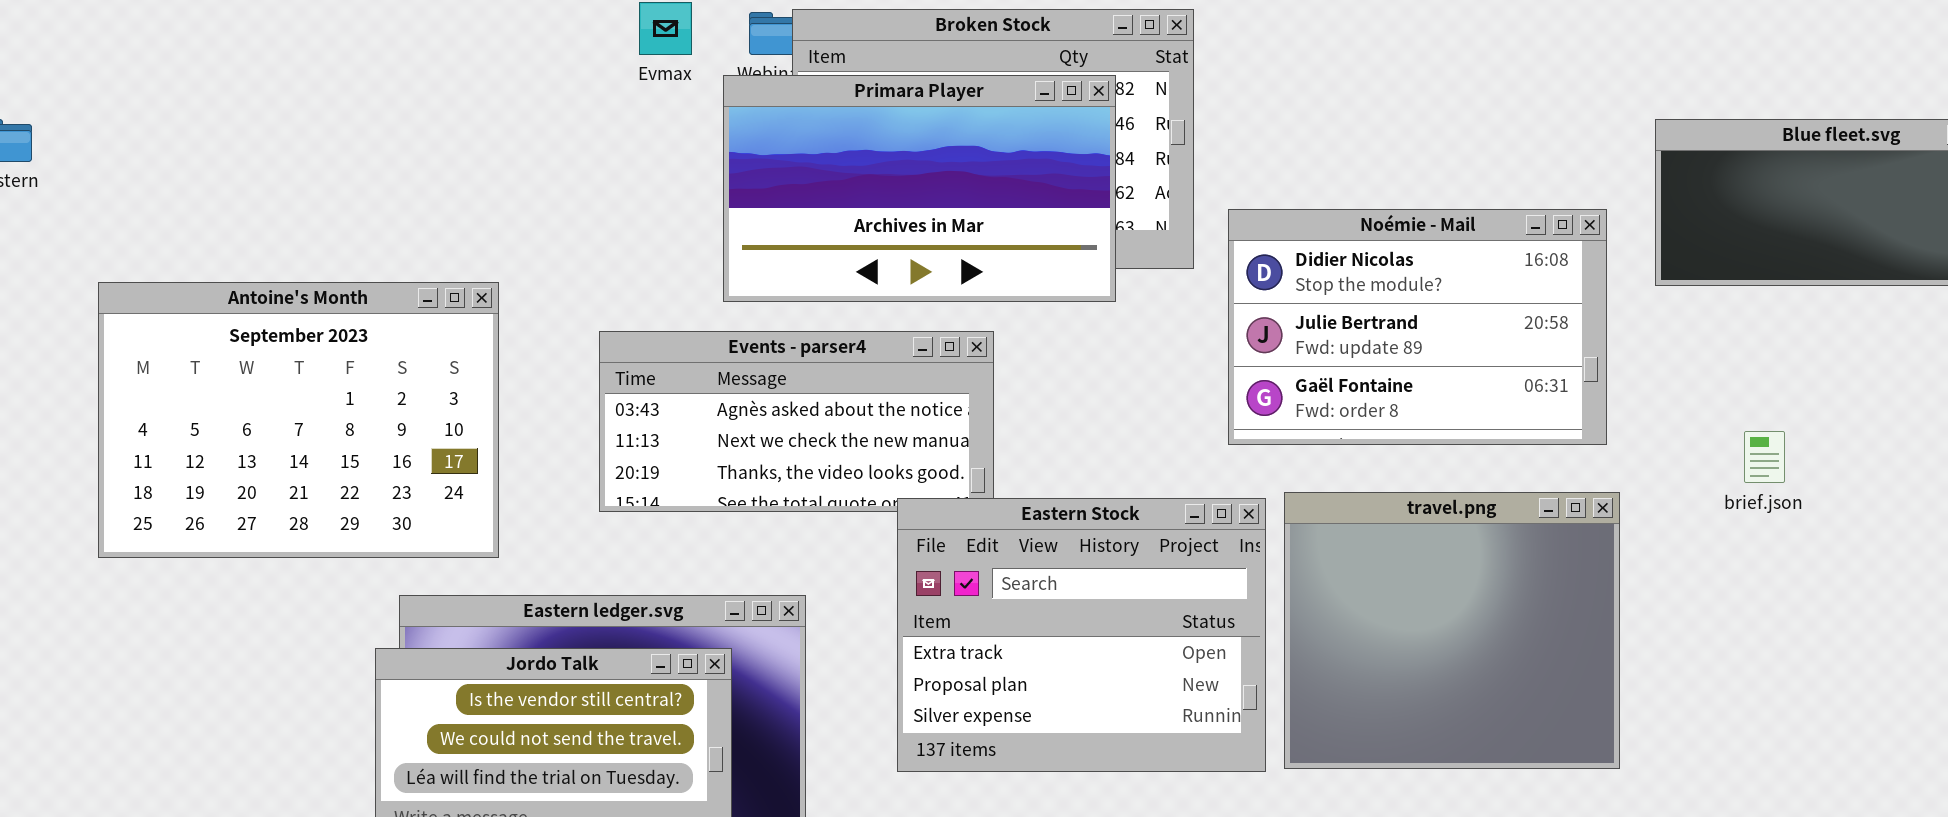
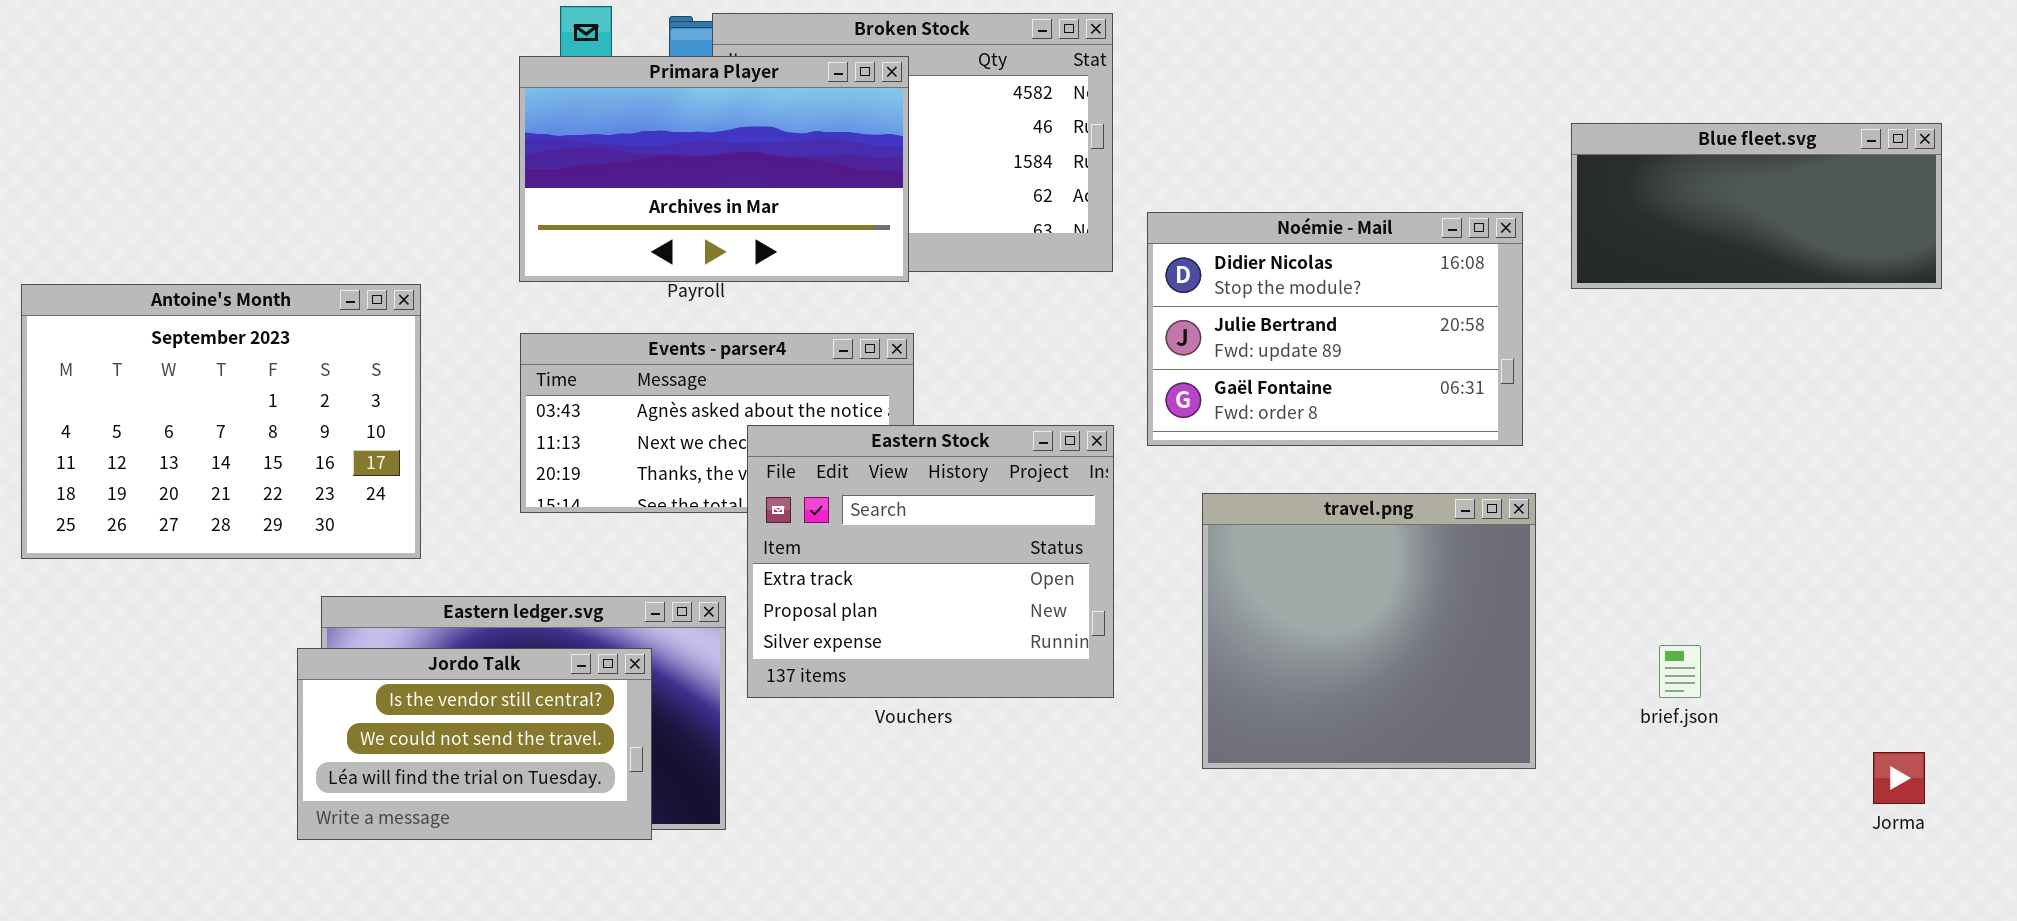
Primara Player: [723,75,1116,302] -> [519,56,909,282], moved
brief.json: [1744,431,1785,483] -> [1659,645,1701,698], moved
Eastern Stock: [897,498,1266,772] -> [747,425,1114,698], moved

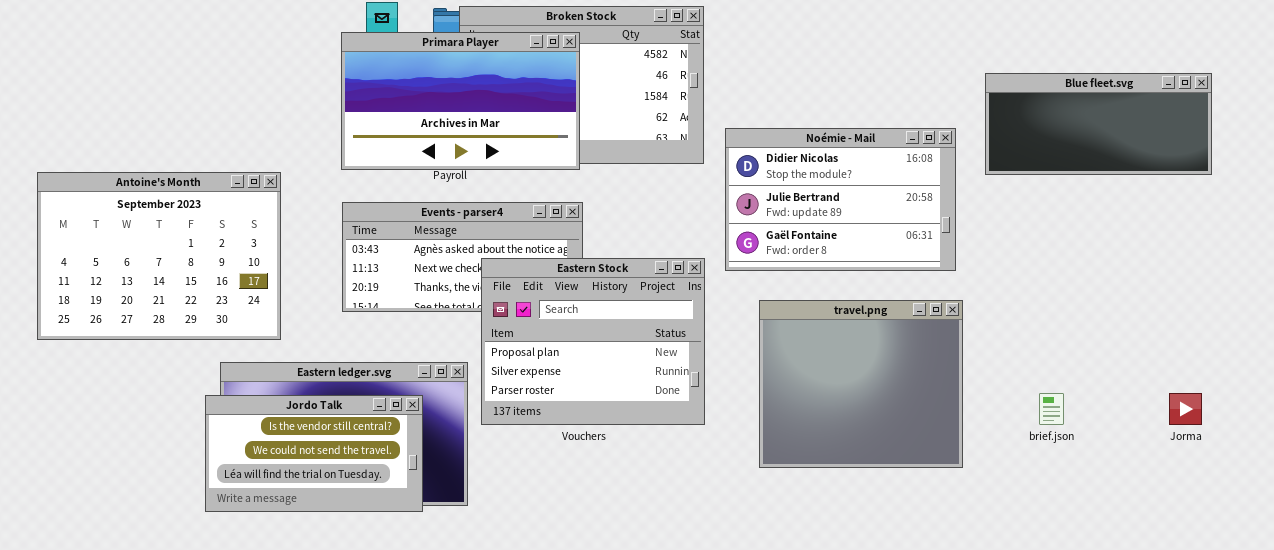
Eastern Stock: [747,425,1114,698] -> [481,258,705,425], scrolled down 1 row
Jorma: [1873,752,1925,804] -> [1169,393,1202,425], moved

